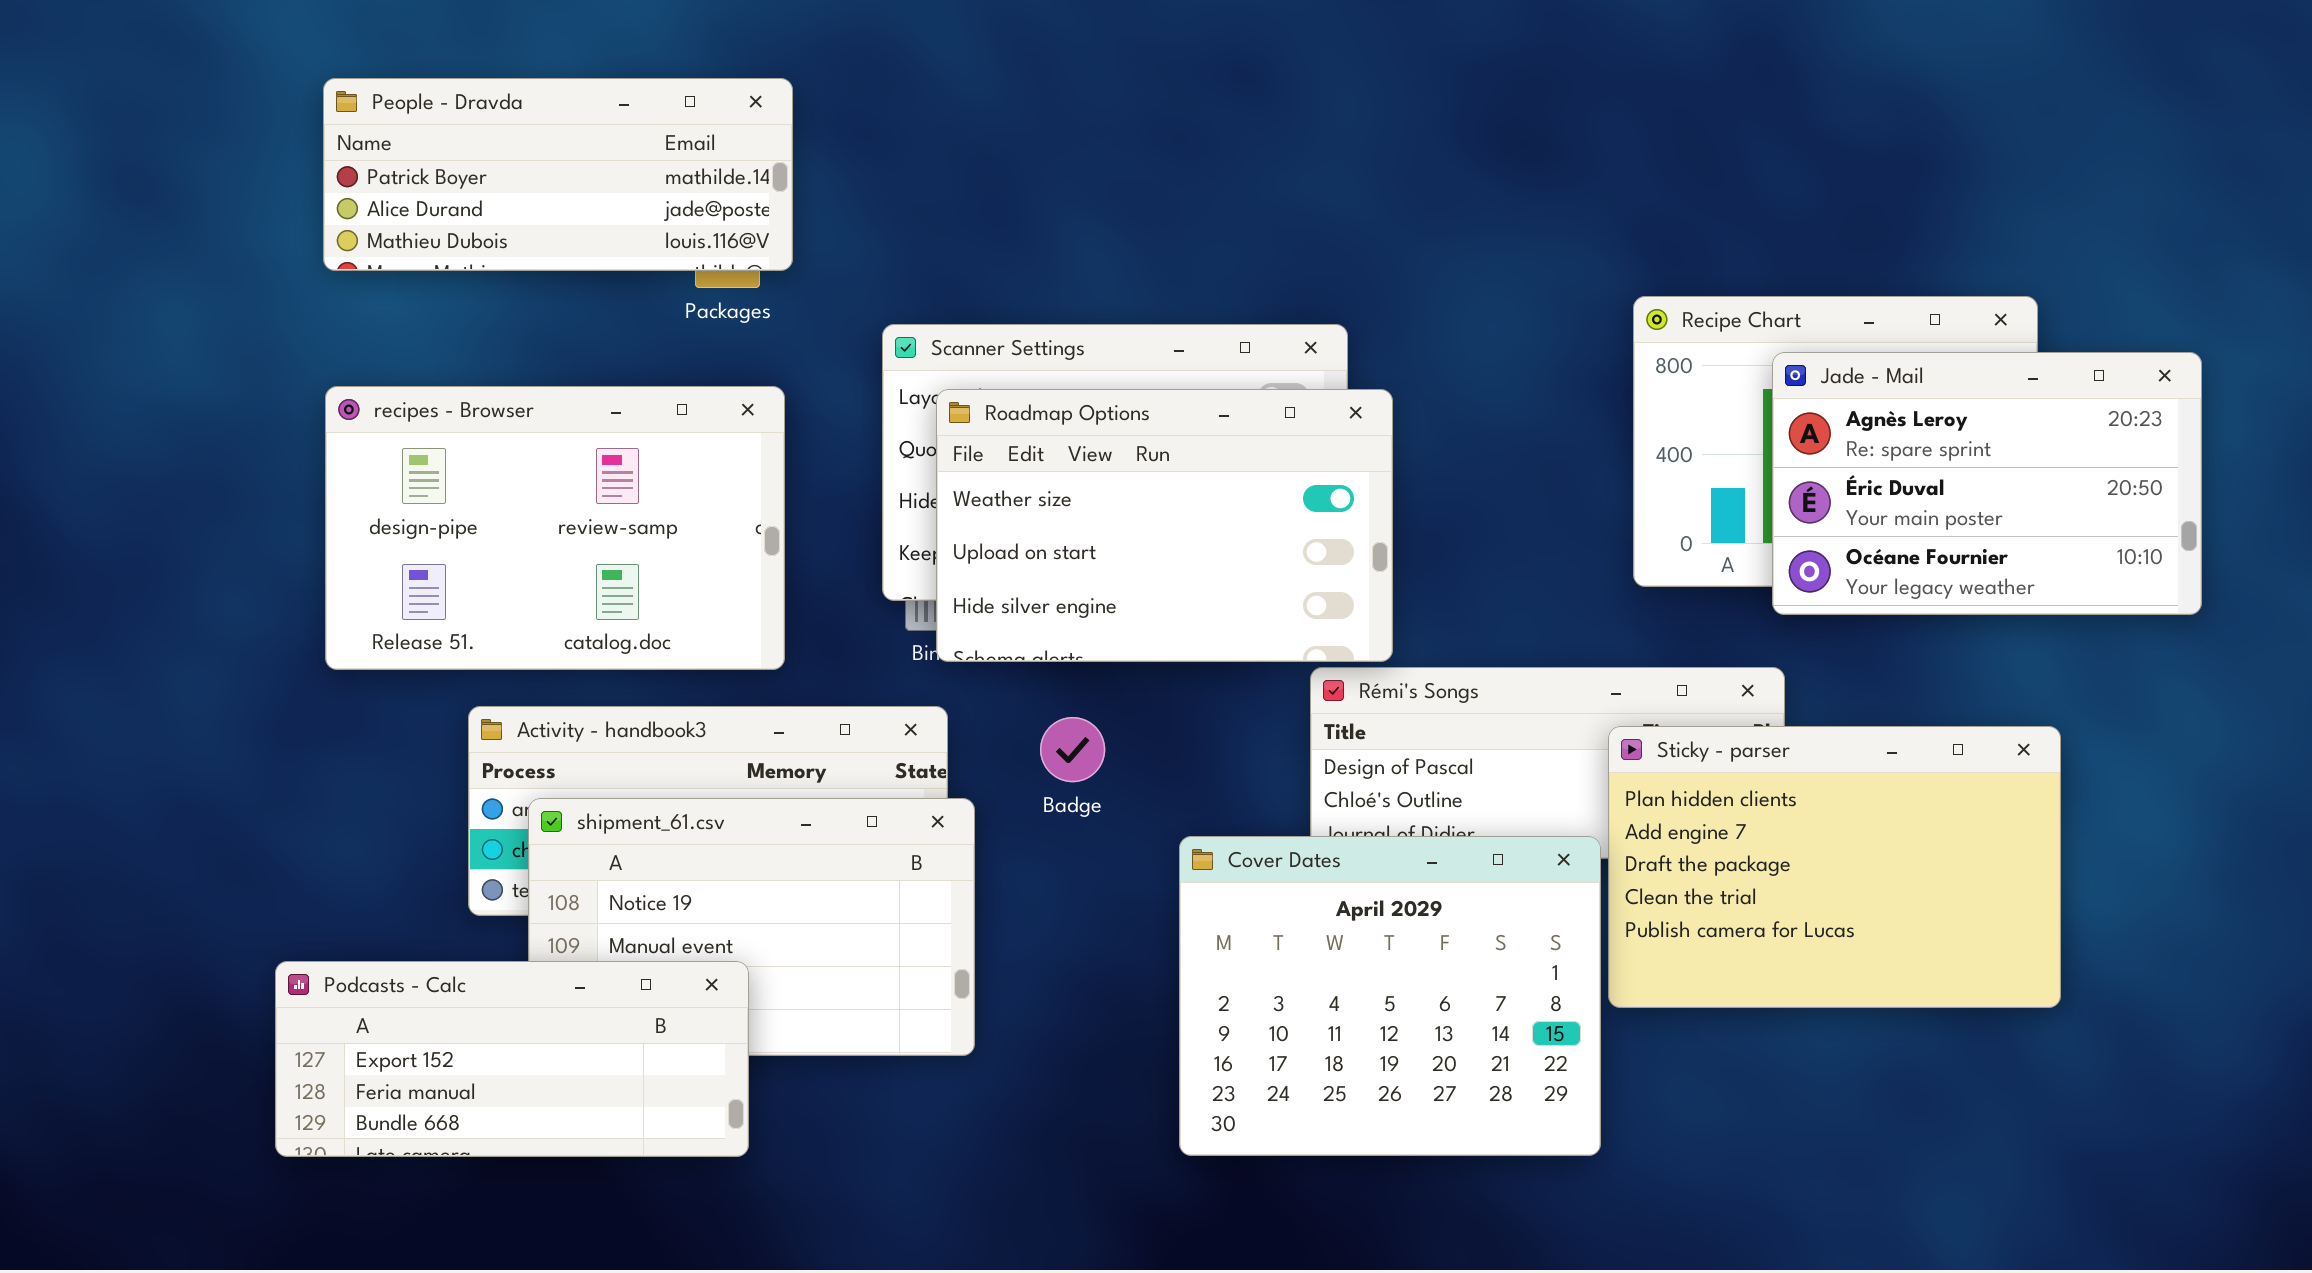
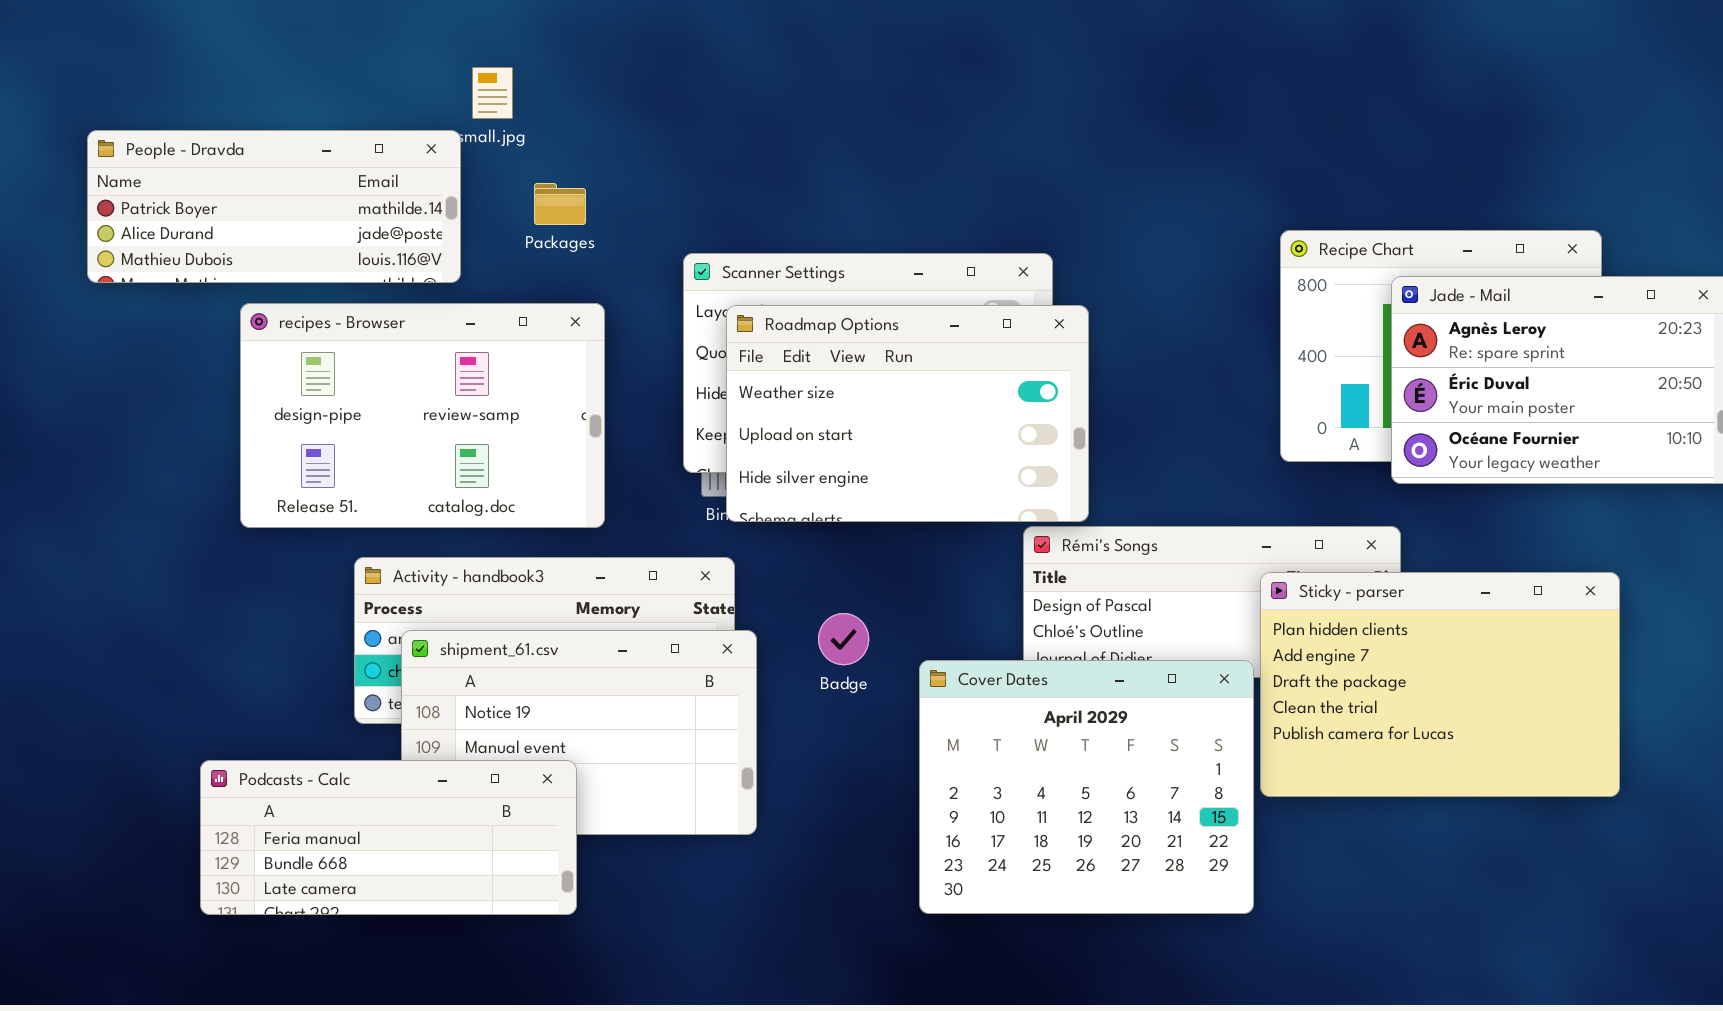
People - Dravda: [323,78,793,271] -> [87,130,461,283], moved
Badge: [1040,717,1105,782] -> [818,613,869,665], moved
Podcasts - Calc: [275,961,749,1157] -> [200,760,577,915], scrolled down 1 row

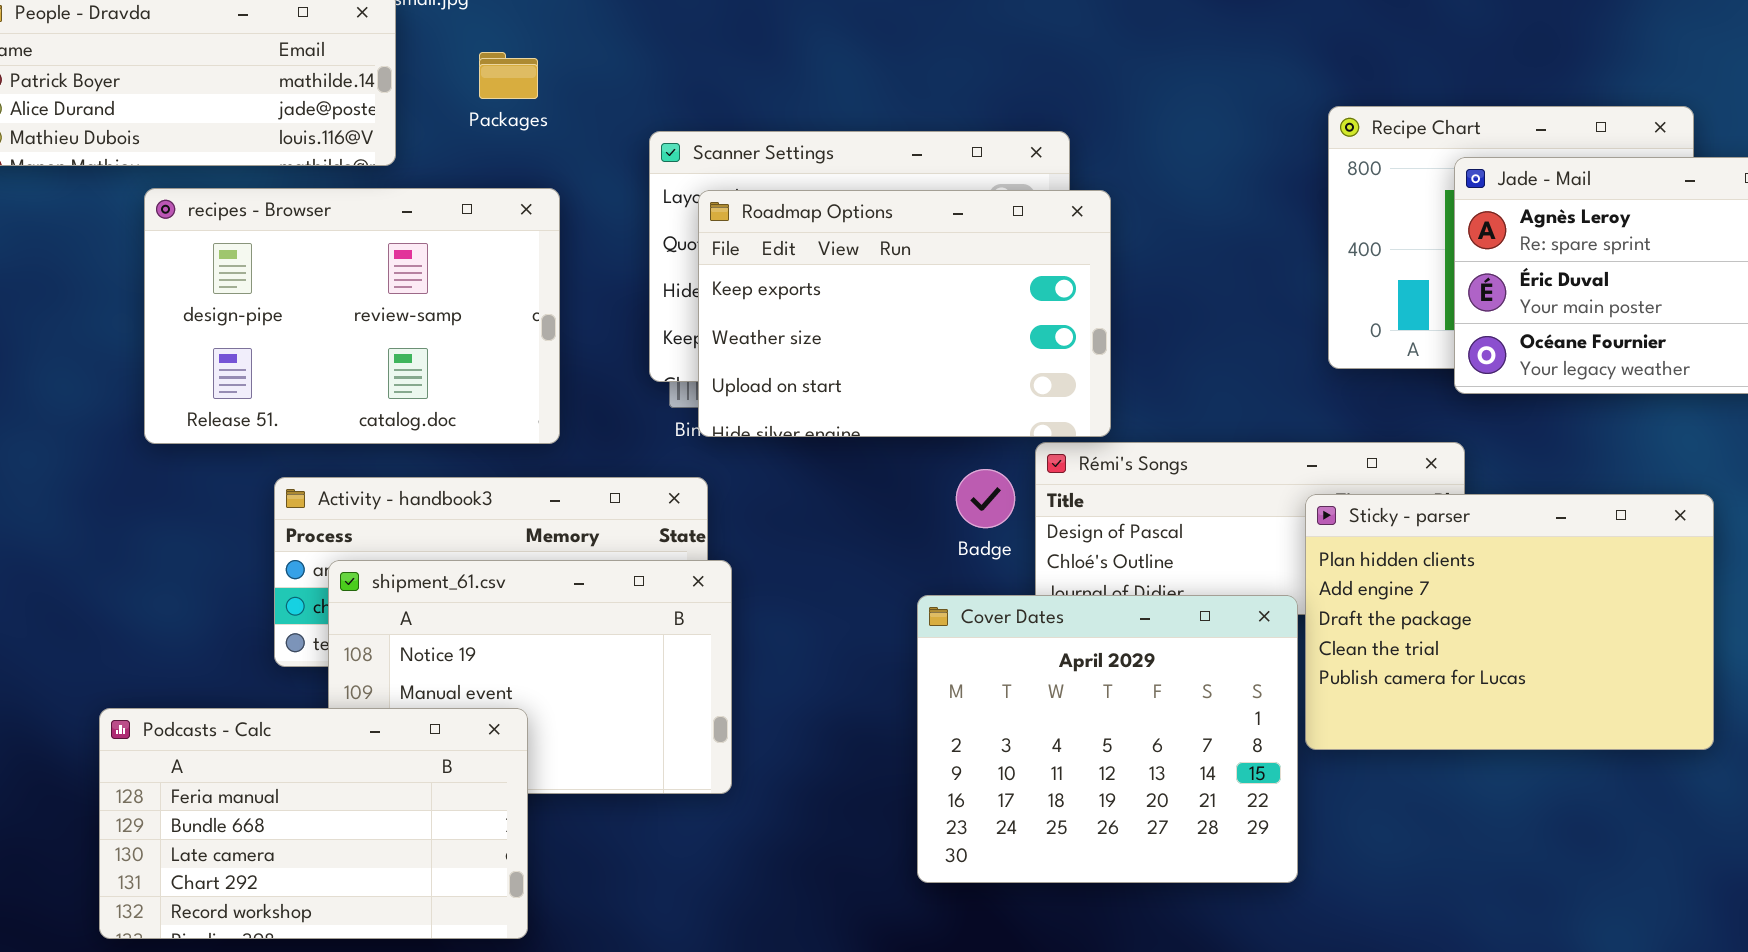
Roadmap Options: [726,305,1089,522] -> [698,190,1111,437], scrolled up 1 row
Badge: [818,613,869,665] -> [956,469,1015,528], moved
Podcasts - Calc: [200,760,577,915] -> [99,708,528,939], resized

